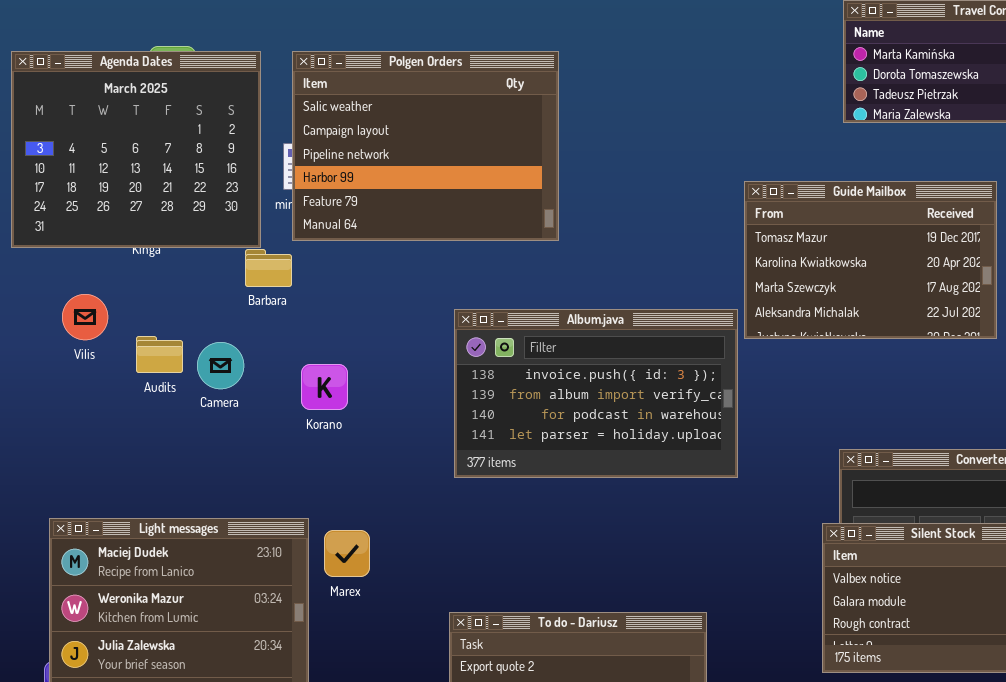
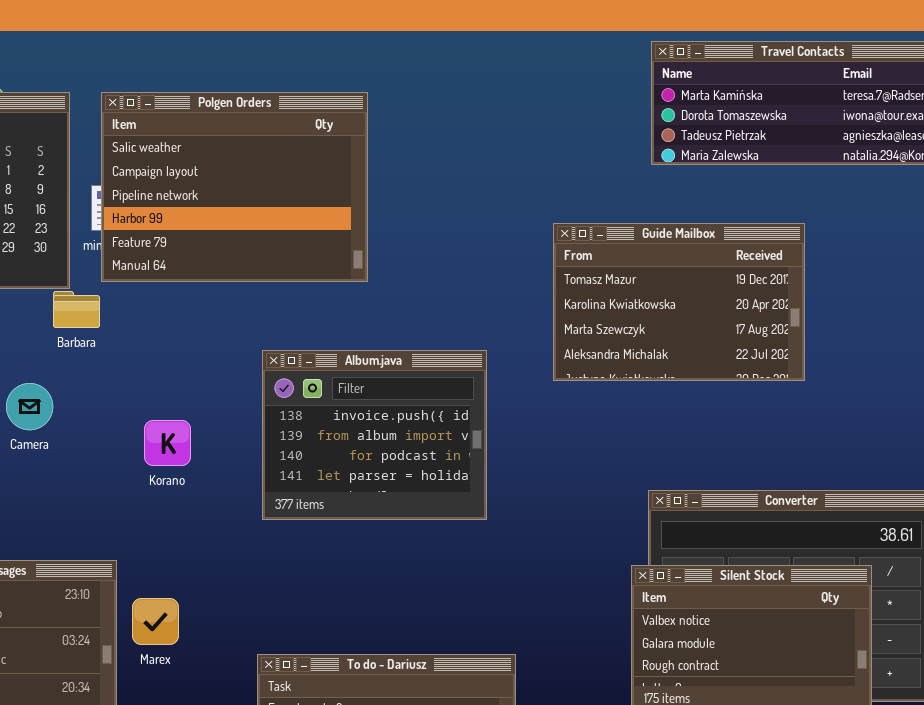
Album.java: [454,309,738,478] -> [262,350,487,520], resized
Korano: [301,364,348,410] -> [144,420,191,466], moved
Marex: [324,530,370,577] -> [132,598,179,645], moved

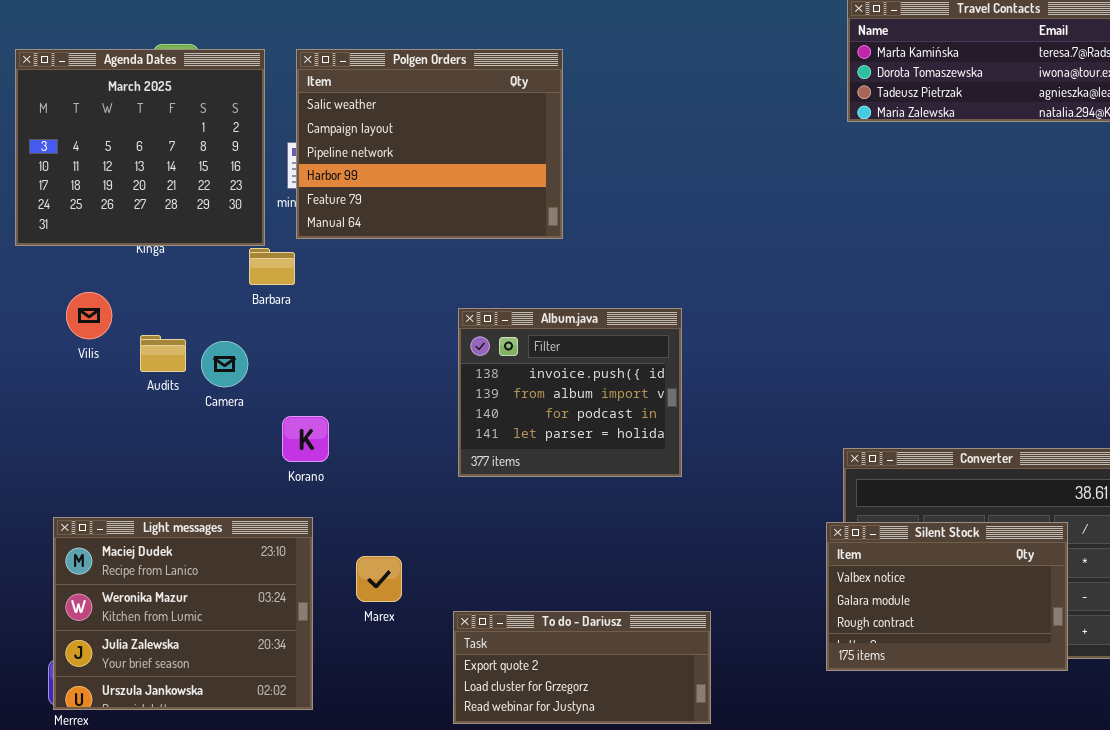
Guide Mailbox: [553,223,805,381] -> none, closed
Korano: [144,420,191,466] -> [282,416,329,462], moved
Marex: [132,598,179,645] -> [356,556,402,602], moved

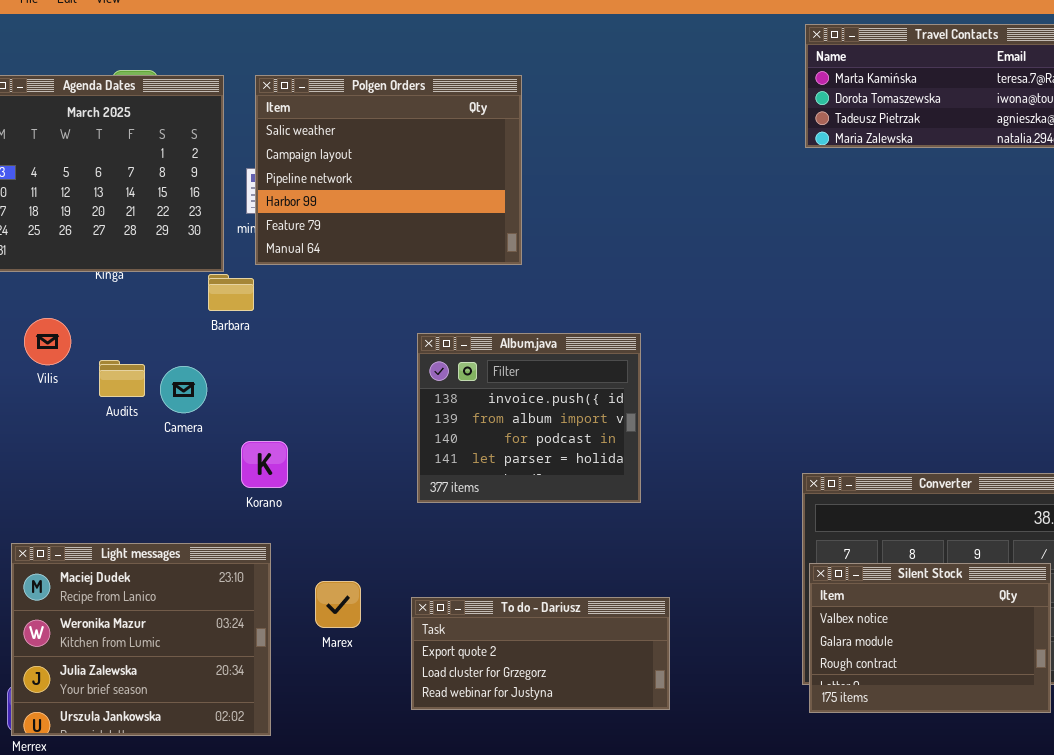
Silent Stock: [826,522,1068,671] -> [809,563,1051,713], moved
To do - Dariusz: [453,611,711,724] -> [411,597,670,710], moved

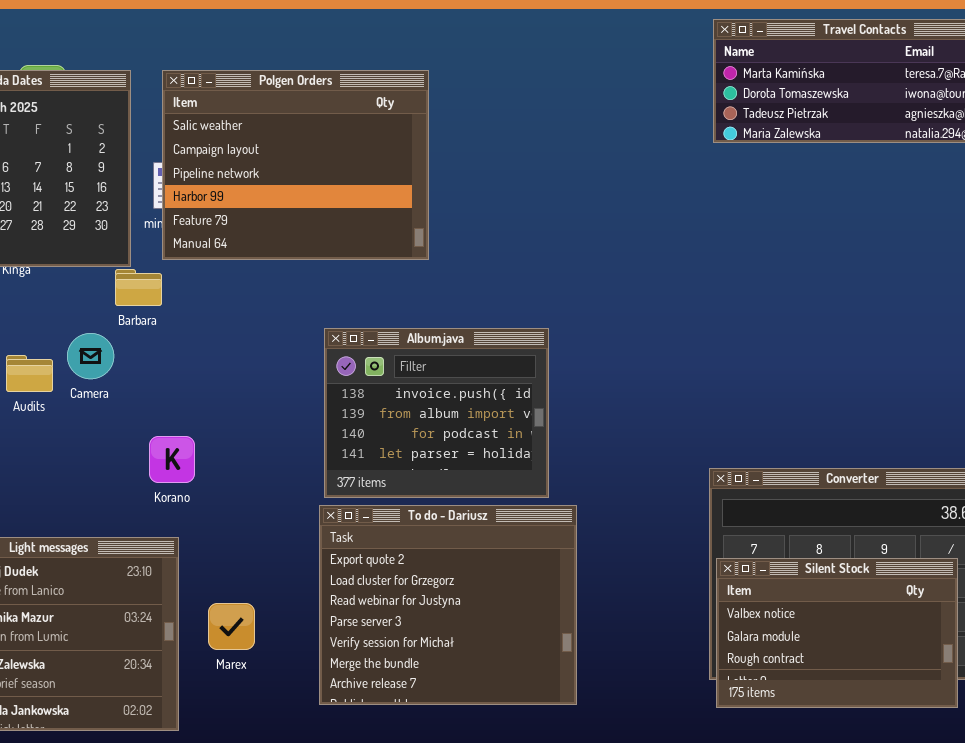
Camera: [160,366,207,413] -> [67,333,114,379], moved
Marex: [315,581,361,628] -> [208,603,255,650], moved
To do - Dariusz: [411,597,670,710] -> [319,505,577,705], resized

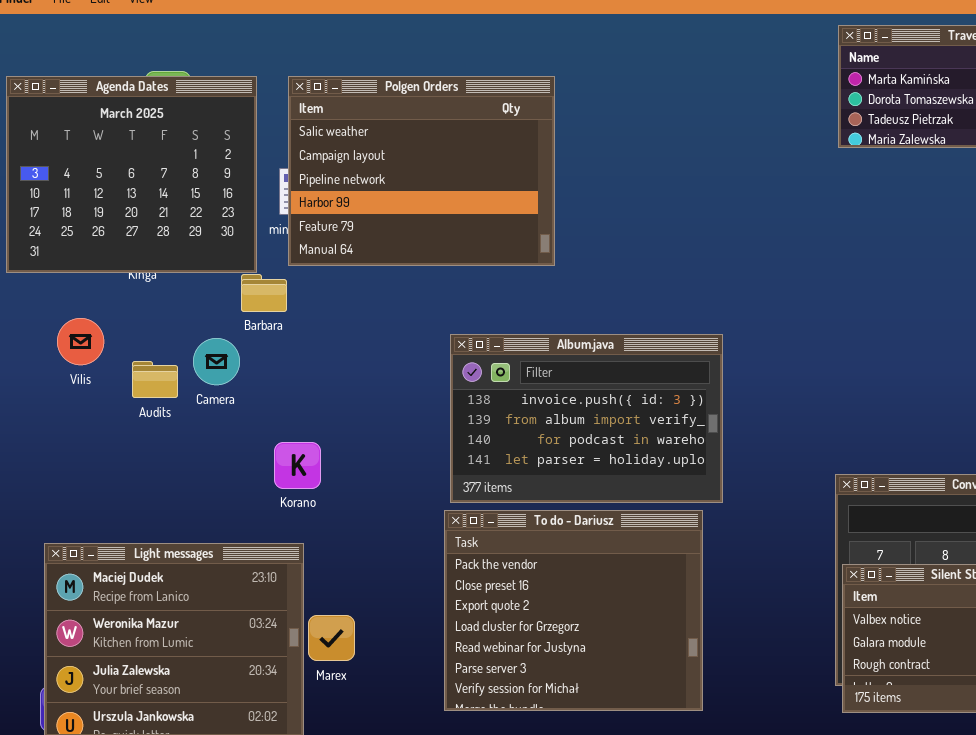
Album.java: [324,328,549,498] -> [450,334,723,503], resized
To do - Dariusz: [319,505,577,705] -> [444,510,703,711], scrolled up 2 rows
Marex: [208,603,255,650] -> [308,615,355,661], moved

